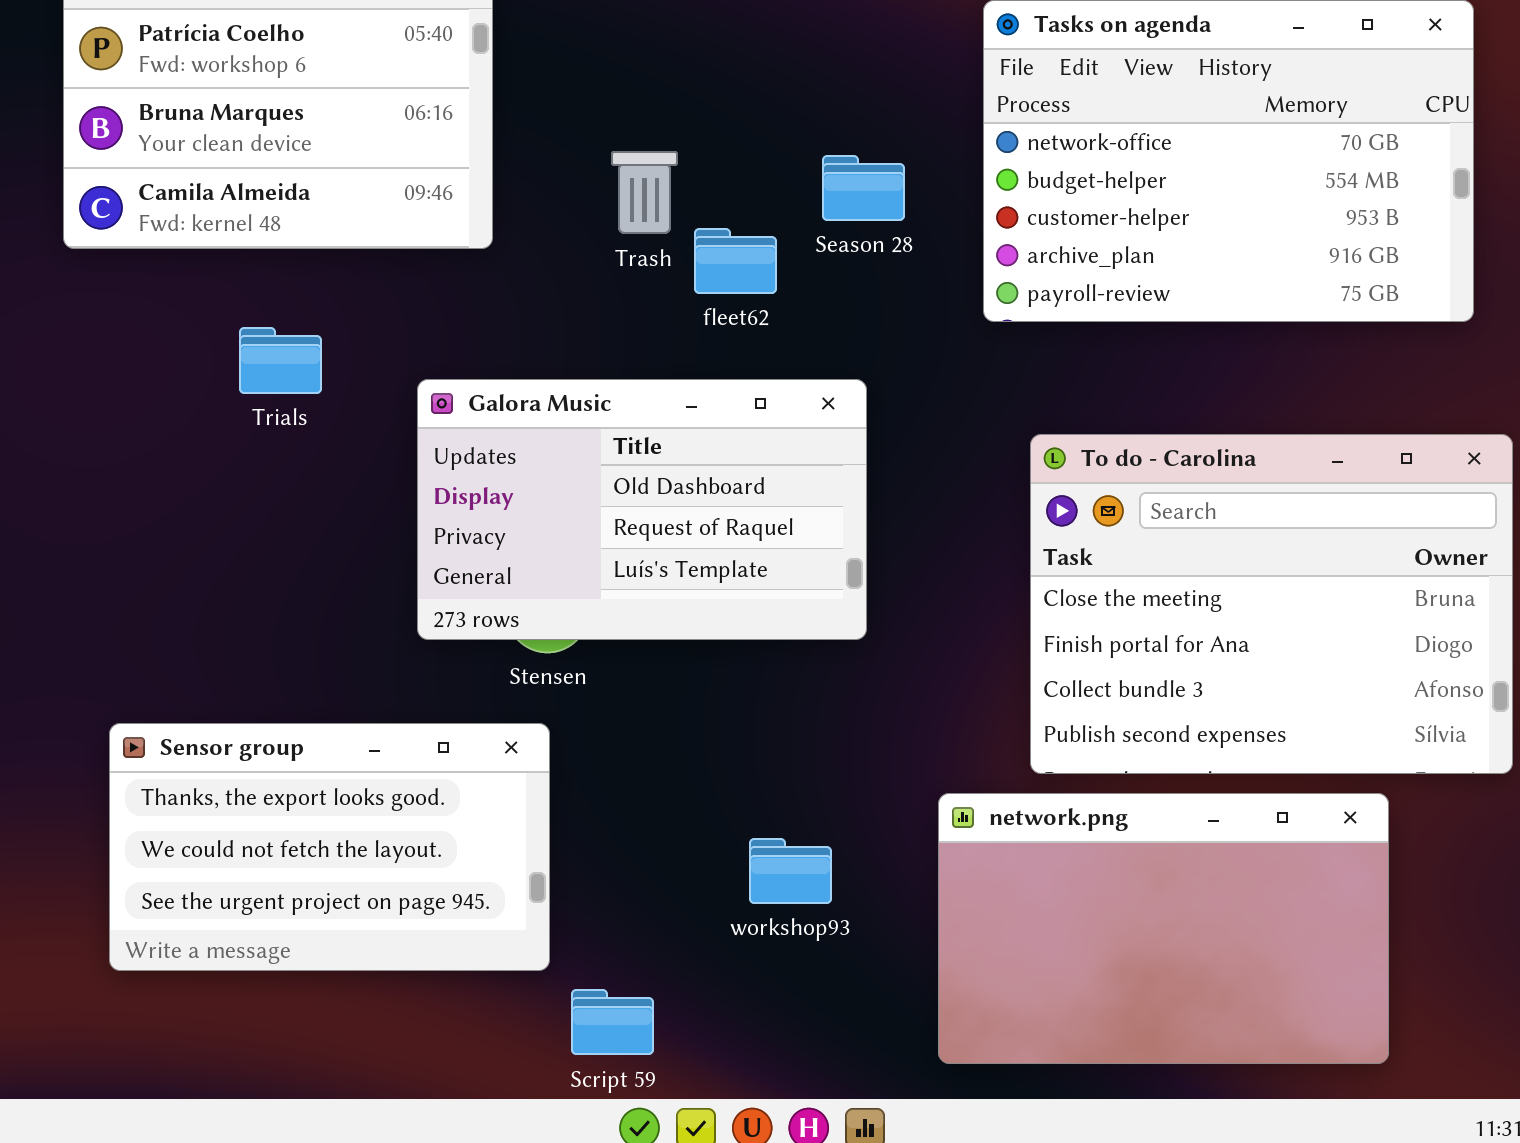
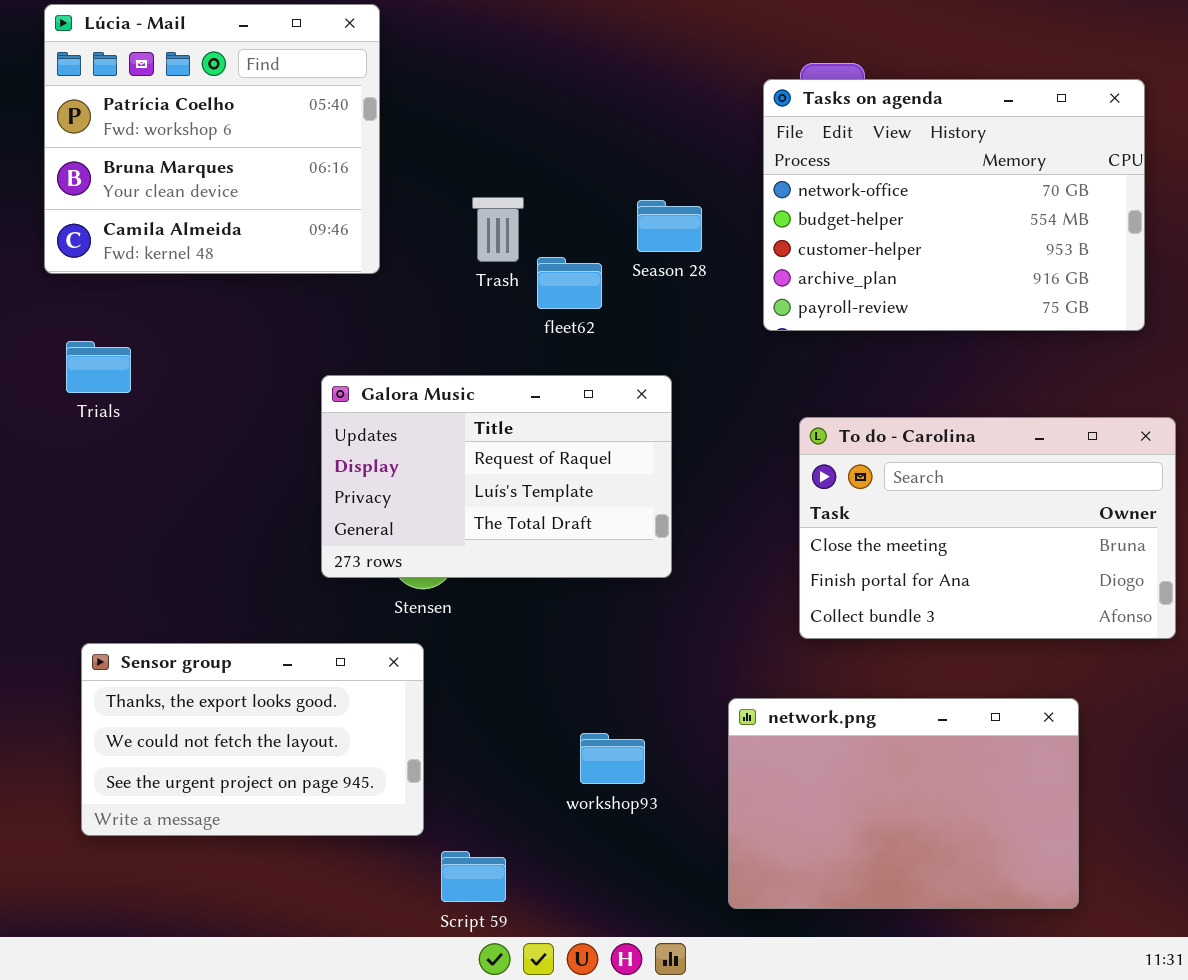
Trials: [239,327,322,394] -> [66,341,131,393], moved
Galora Music: [417,379,867,640] -> [321,375,672,578], scrolled down 1 row
To do - Carolina: [1030,434,1513,774] -> [799,417,1176,639], resized

